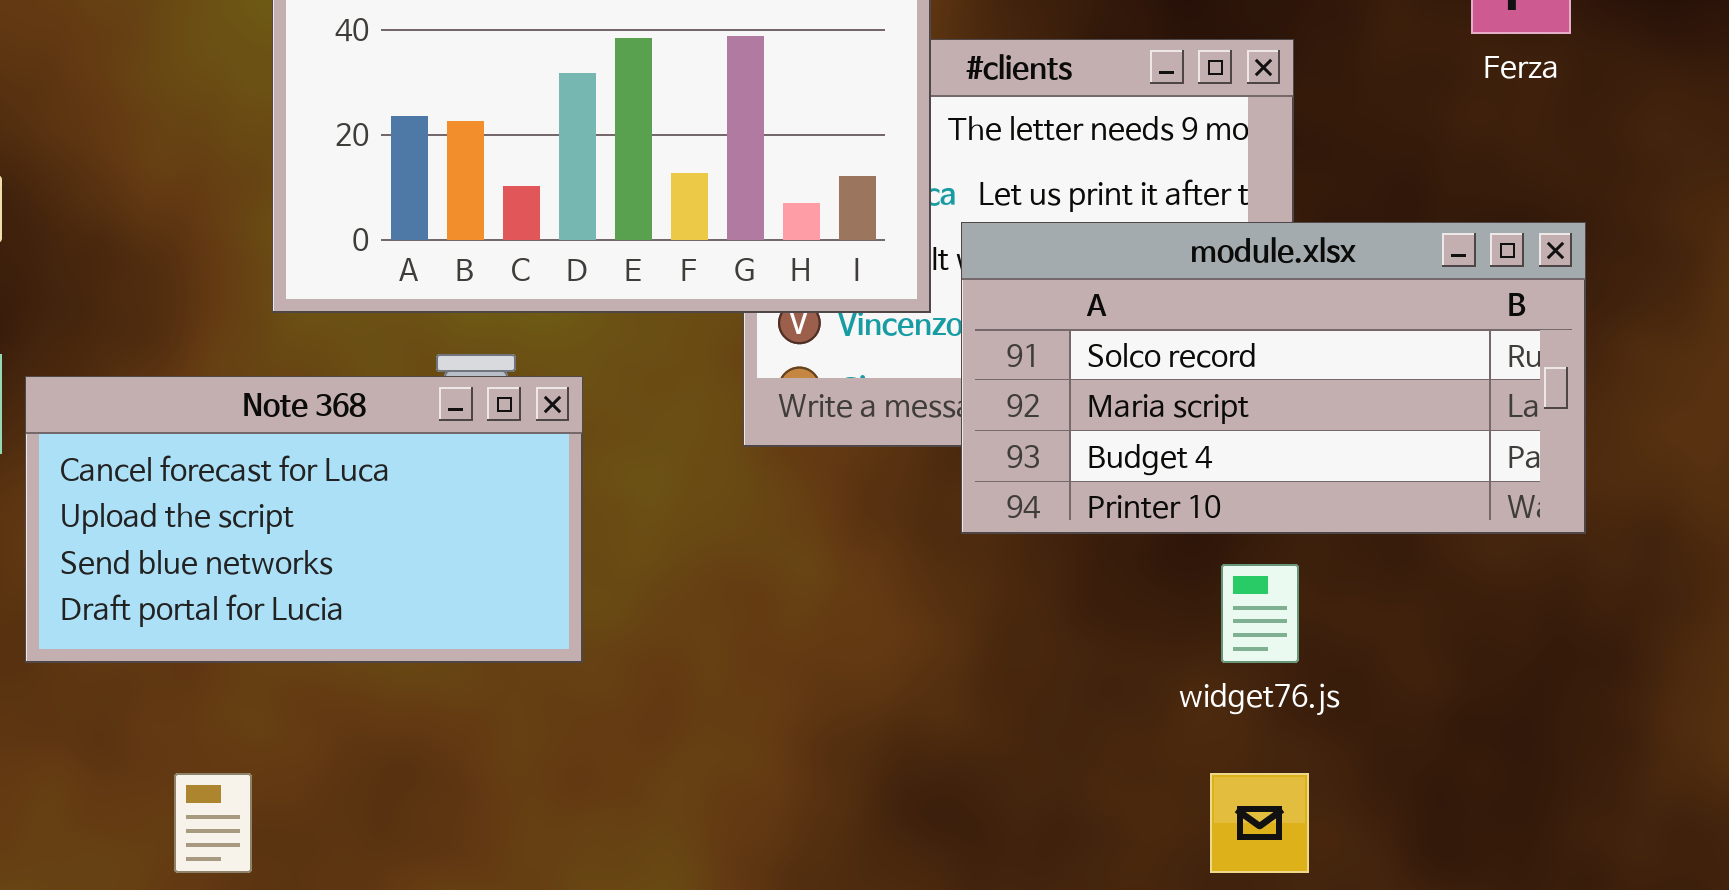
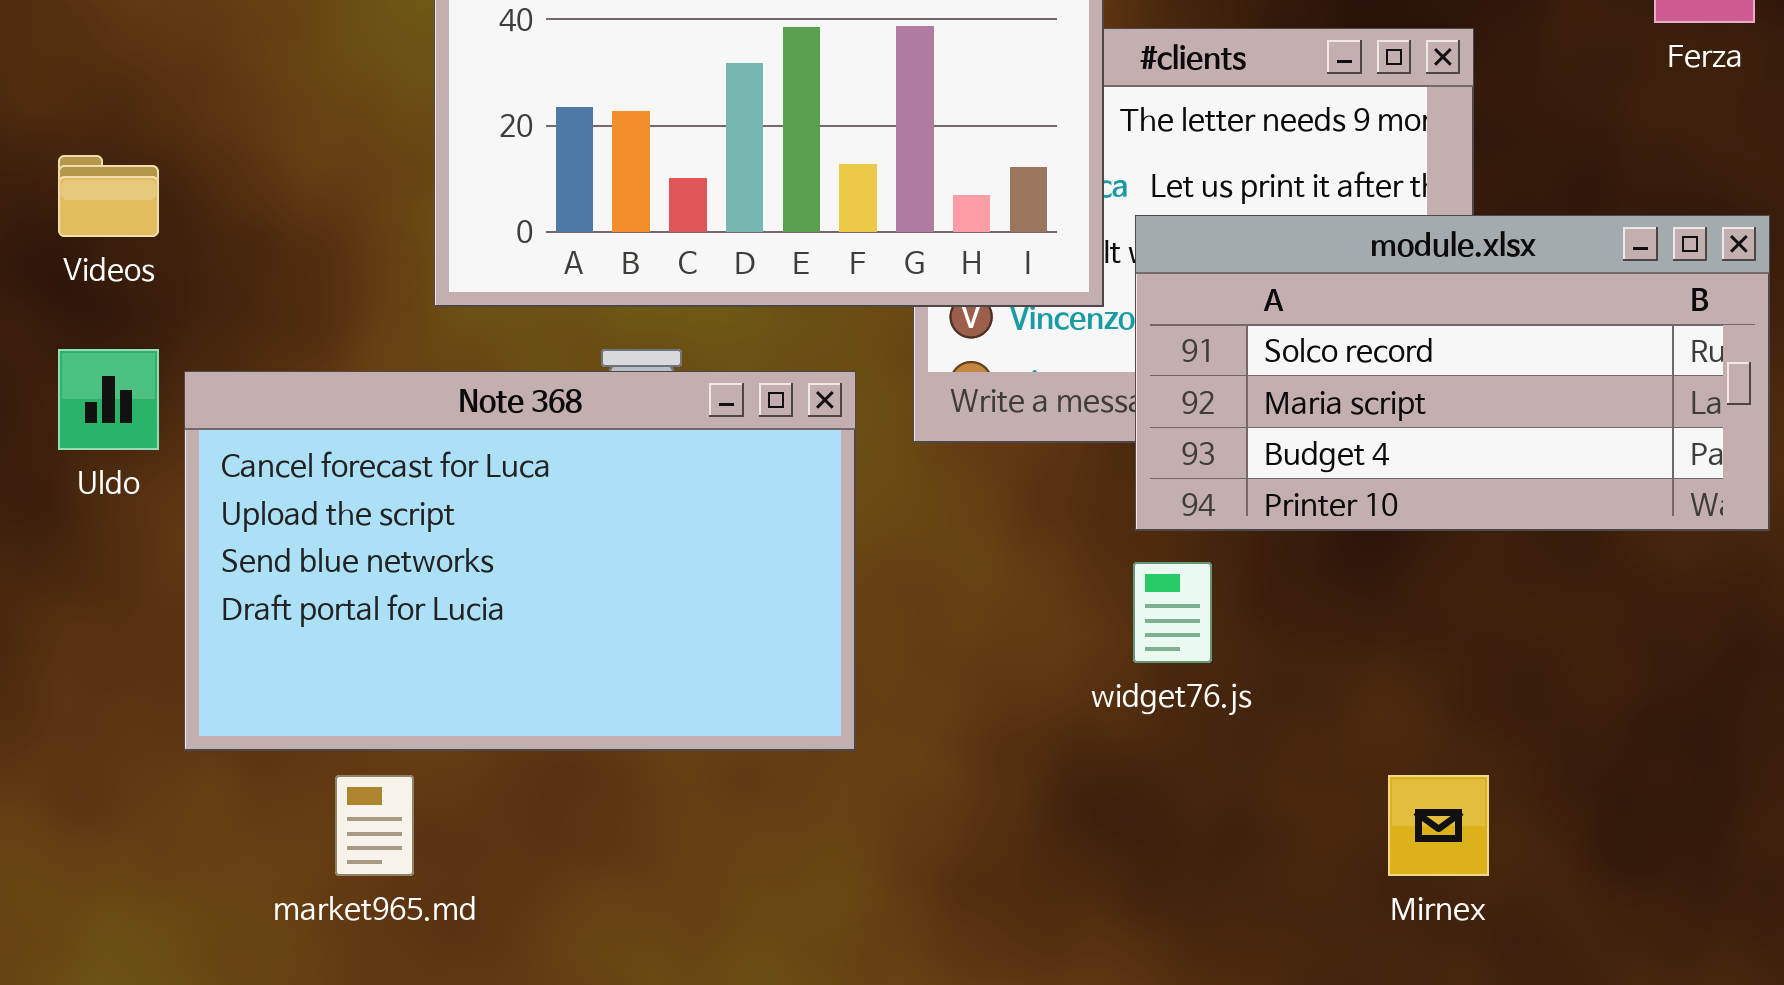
Note 368: [25,376,583,663] -> [184,371,856,751], resized
widget76.js: [1221,564,1299,663] -> [1133,562,1212,663], moved

